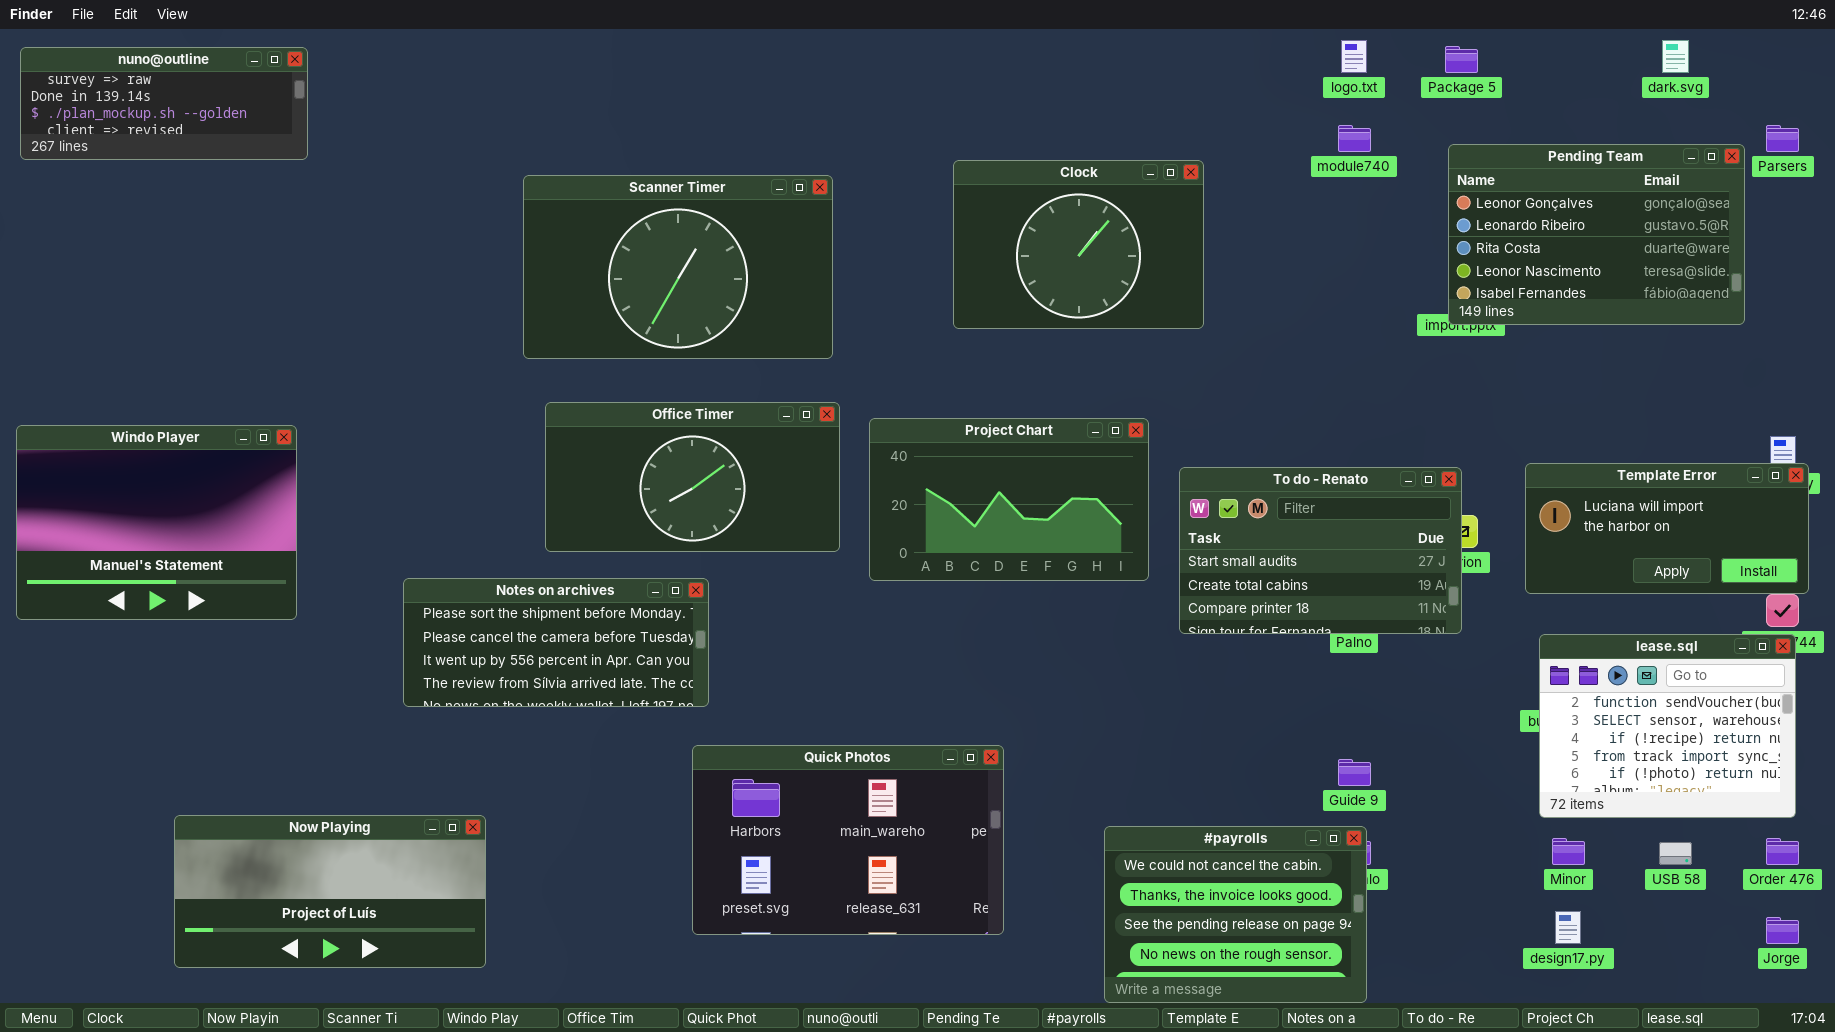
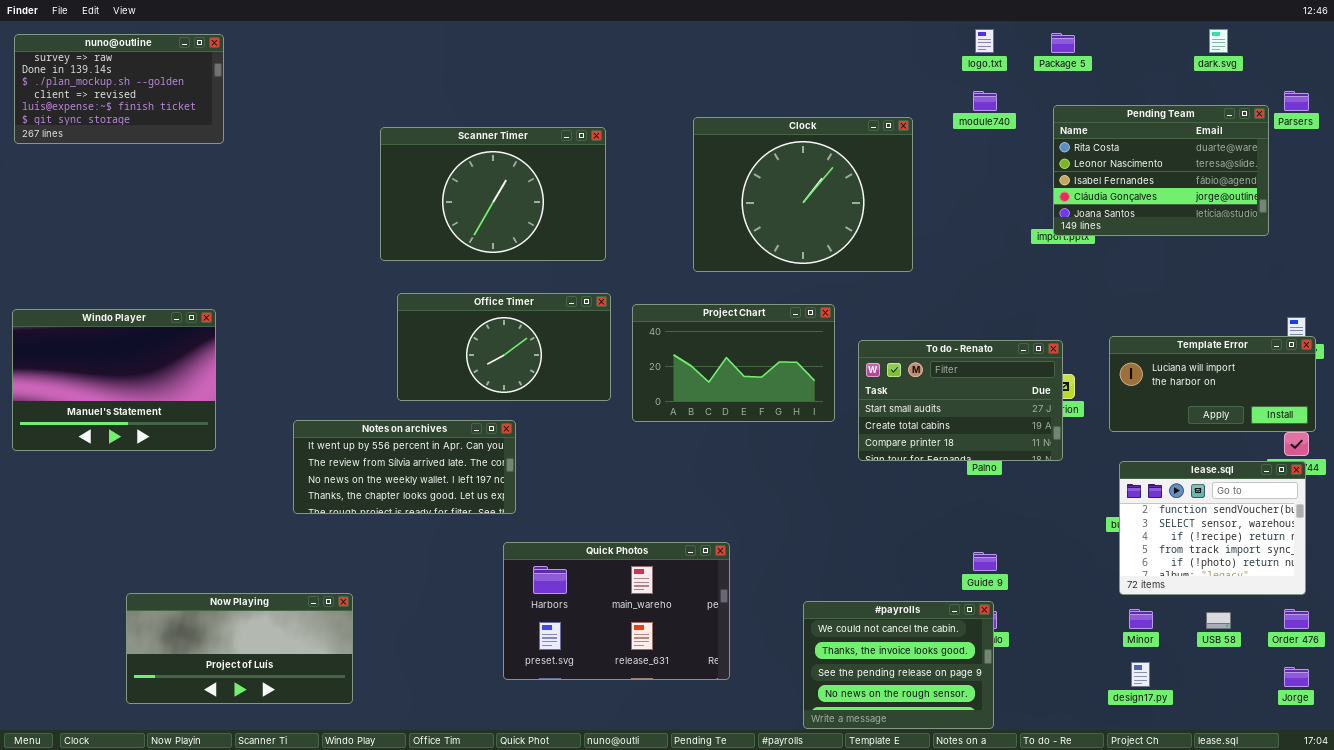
nuno@outline: [20,47,308,160] -> [14,34,224,144], resized
Pending Team: [1448,144,1745,325] -> [1053,105,1269,236], scrolled down 2 rows
Clock: [953,160,1204,329] -> [693,117,913,272], resized
Notes on archives: [403,578,709,707] -> [293,420,516,514], scrolled down 2 rows

